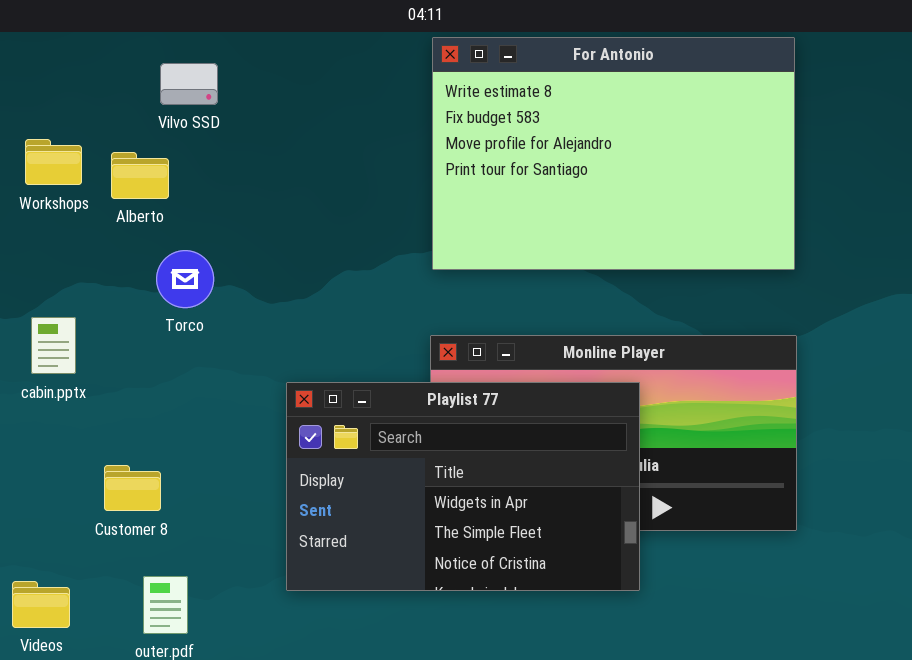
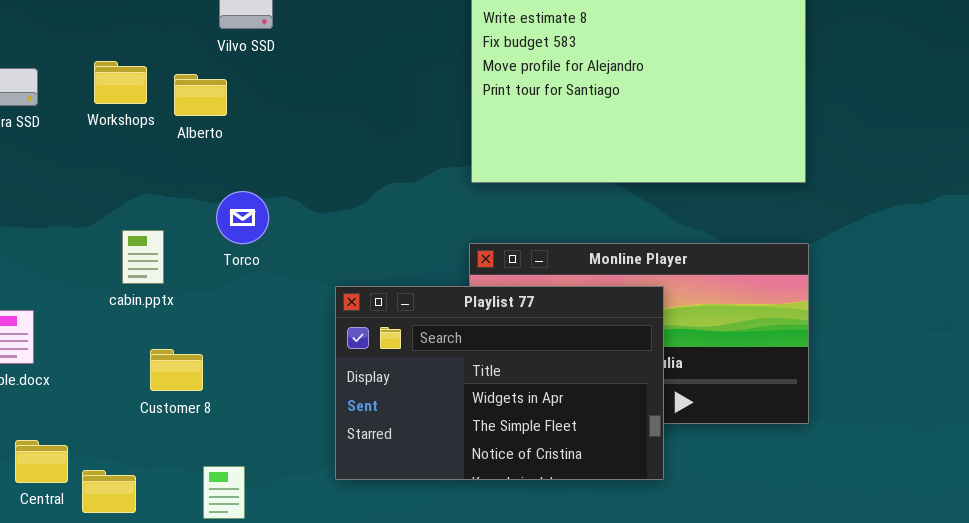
Torco: [156,250,214,308] -> [216,191,269,244], moved
cabin.pptx: [31,317,76,374] -> [122,230,164,284], moved
Customer 8: [104,465,161,511] -> [150,349,203,391], moved

